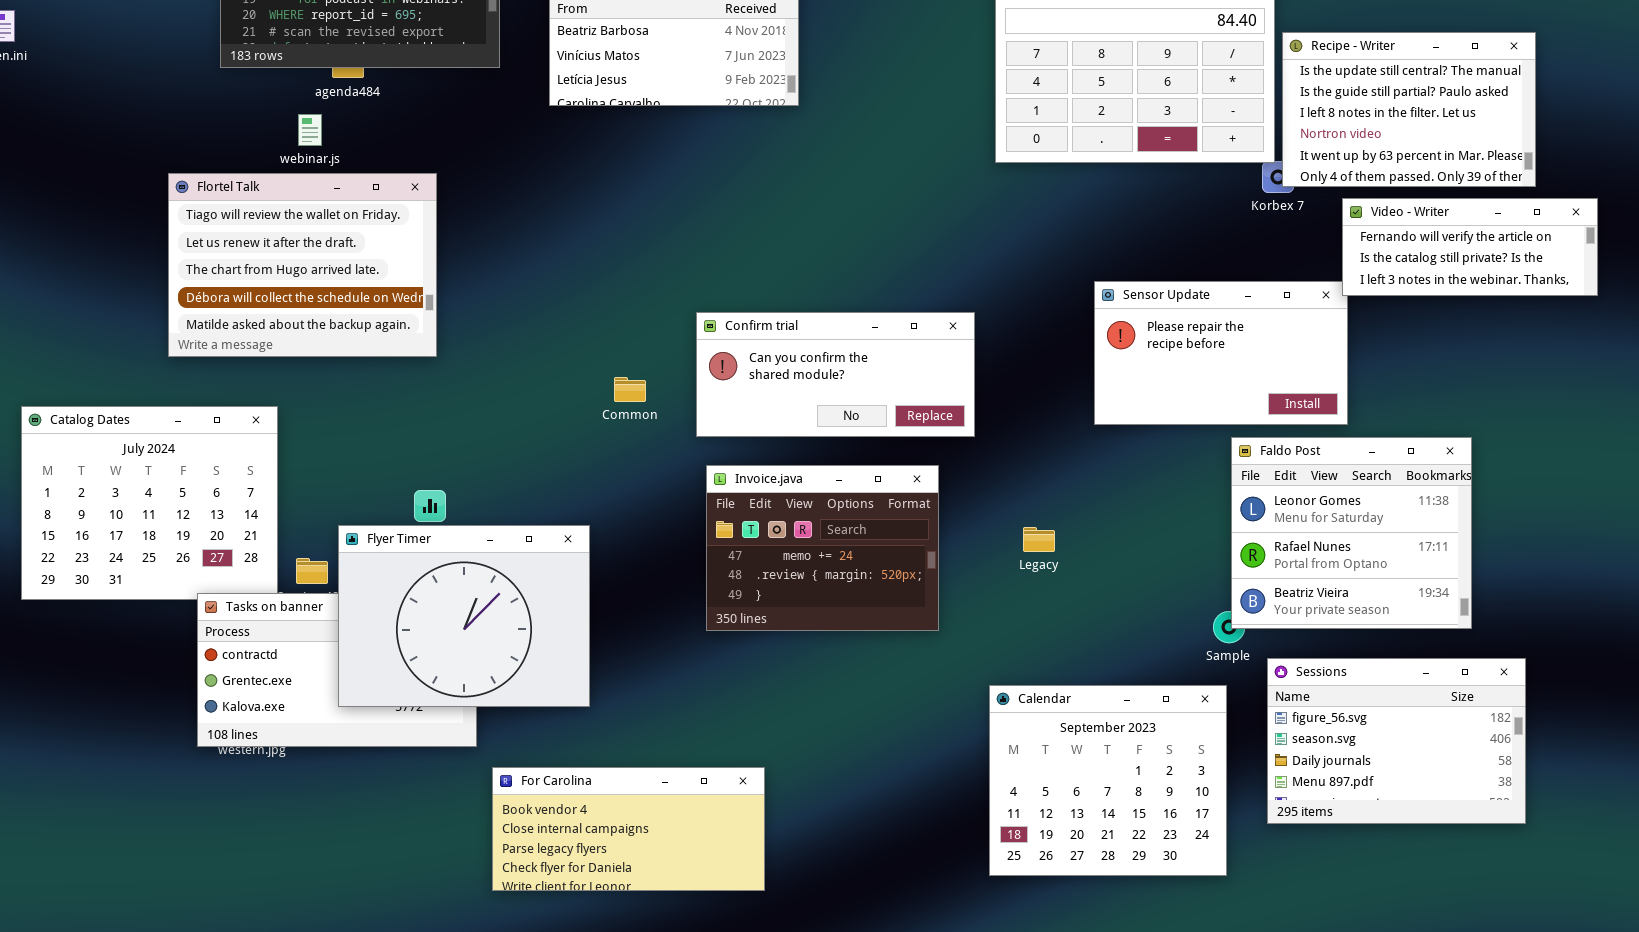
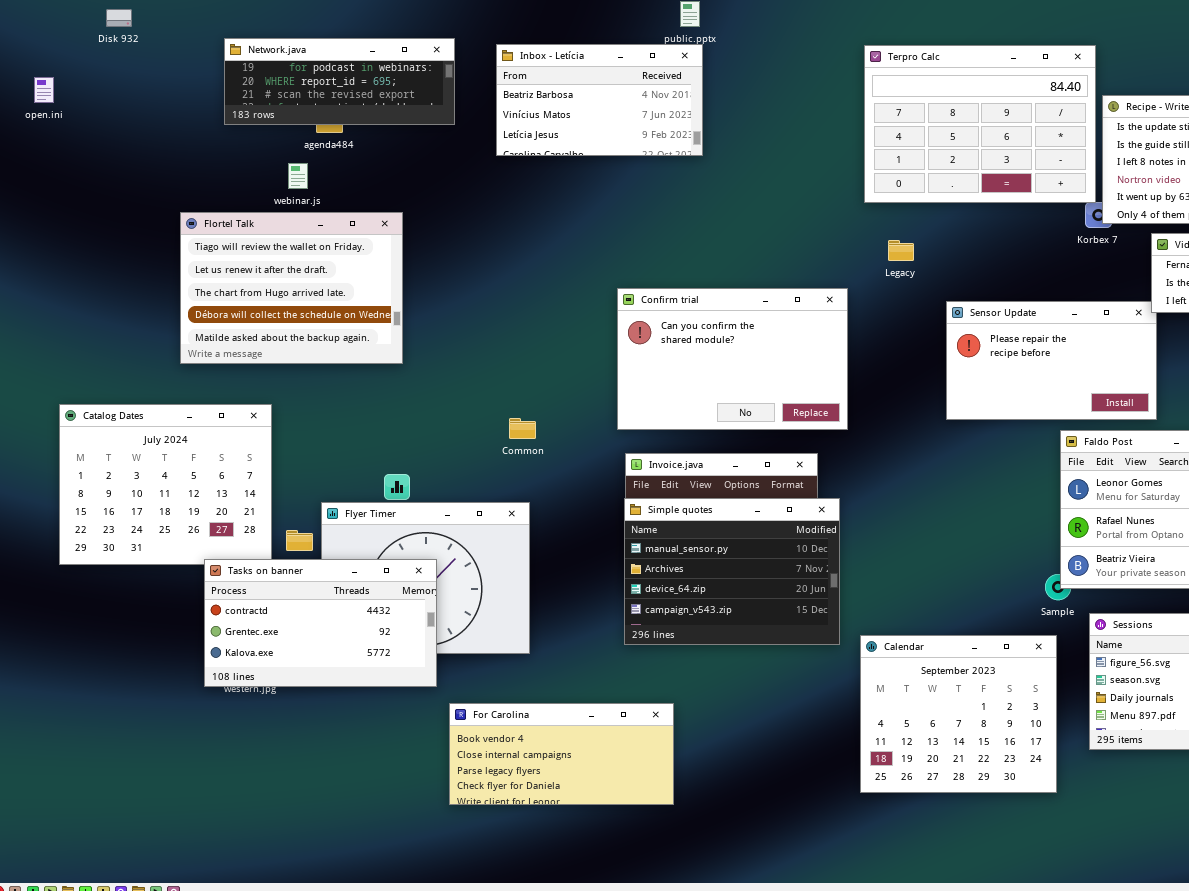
Confirm trial: [696,312,975,437] -> [617,288,848,430], resized
Common: [614,377,646,402] -> [509,418,536,439], moved
Simple quotes: none -> [624,498,840,645], opened
Legacy: [1023,527,1055,552] -> [888,240,914,261], moved
Tasks on banner: [197,593,477,747] -> [204,559,437,687], raised

